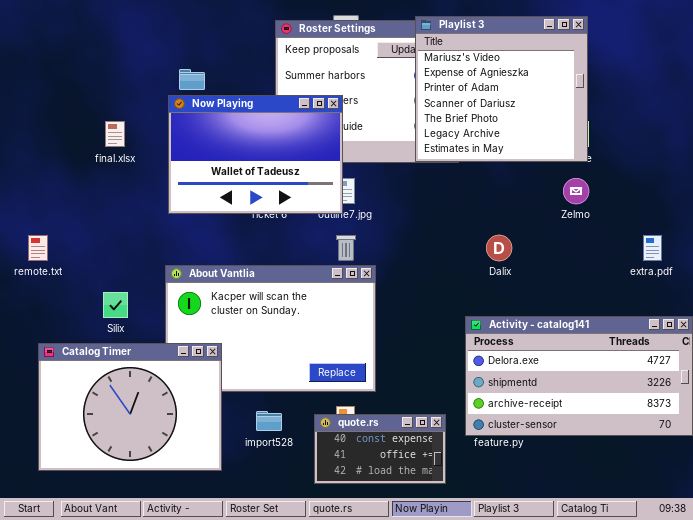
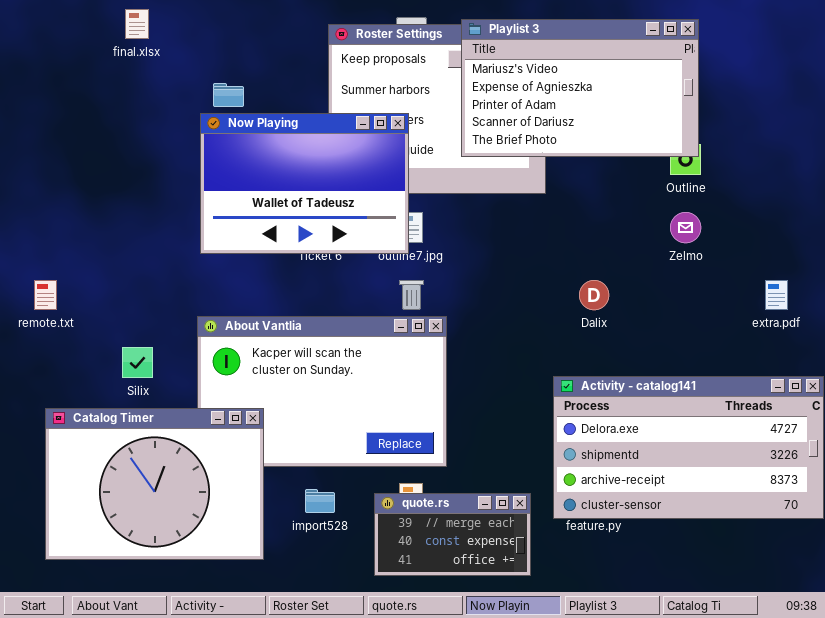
Playlist 3: [415,16,588,162] -> [461,19,699,157], resized
final.xlsx: [105,121,125,147] -> [125,9,149,39], moved
quote.rs: [314,414,446,484] -> [374,493,531,576], scrolled up 1 row

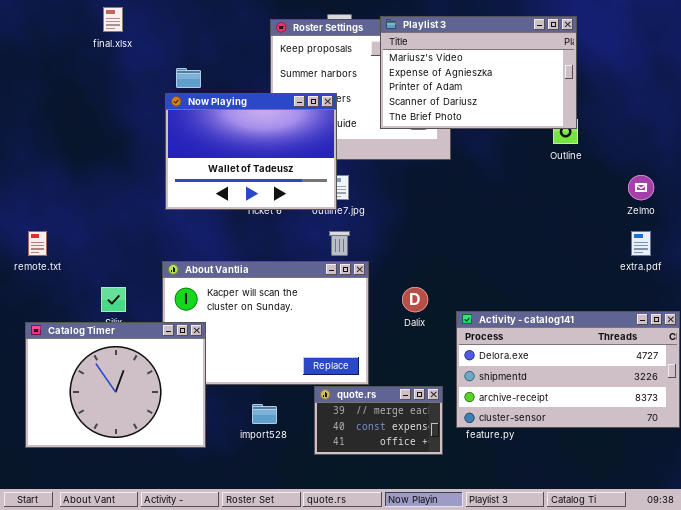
Zelmo: [670,212,701,243] -> [628,175,654,200], moved
Dalix: [579,280,609,310] -> [402,287,428,312], moved
Catalog Timer: [45,408,264,560] -> [25,322,206,448], moved
quote.rs: [374,493,531,576] -> [314,386,443,455], moved

